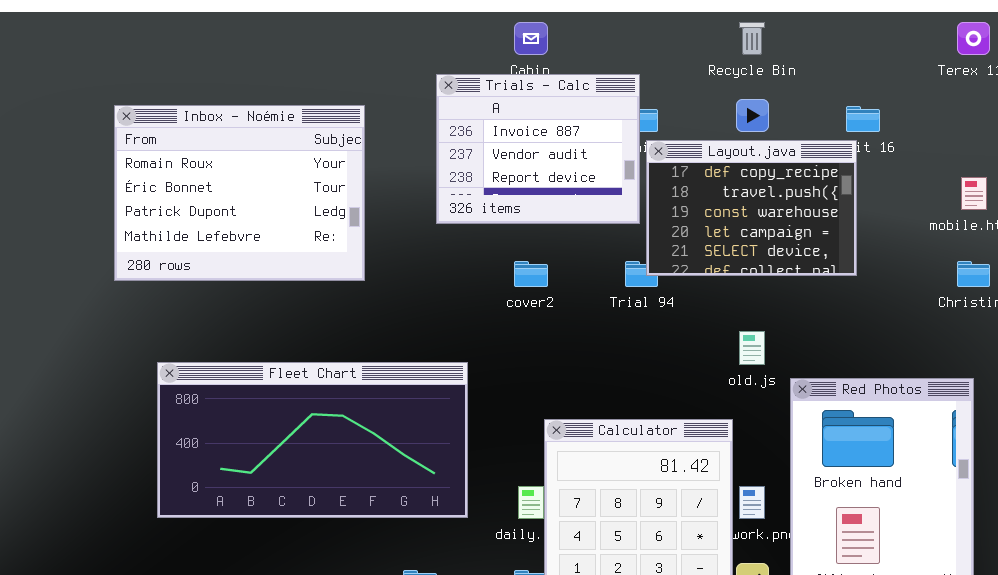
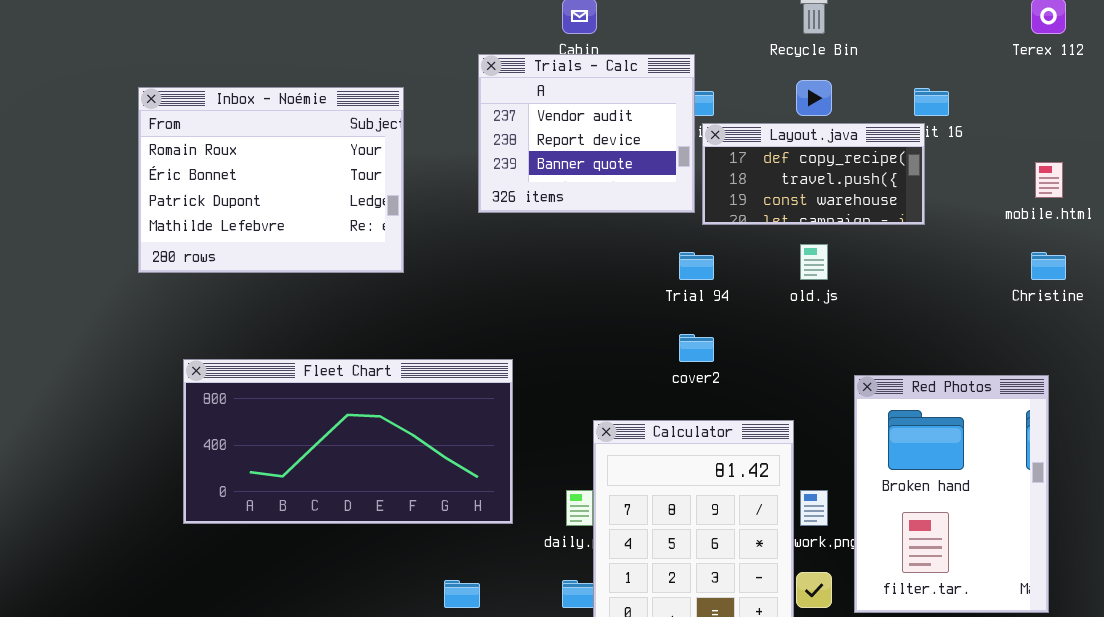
Trials - Calc: [436,74,640,224] -> [478,54,695,213], scrolled down 1 row
Layout.java: [646,140,857,276] -> [702,123,925,225], resized
cover2: [514,261,548,287] -> [679,334,714,362], moved
old.js: [739,331,765,365] -> [800,244,828,280], moved

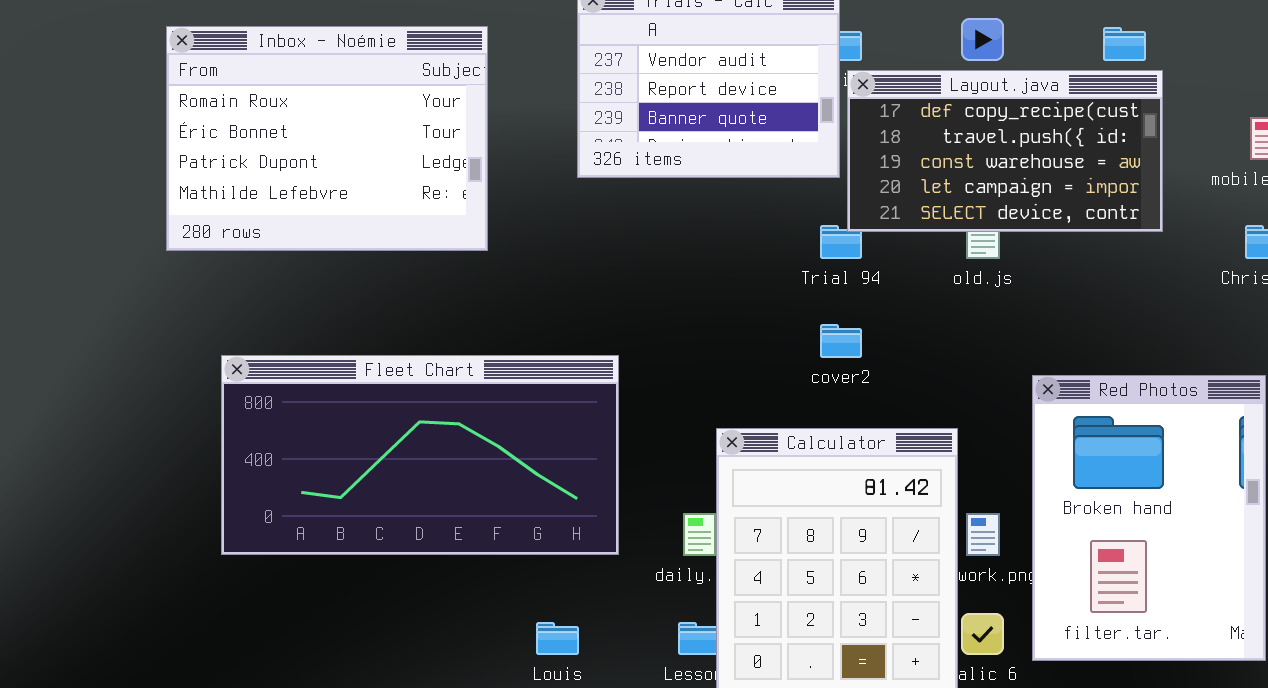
Layout.java: [702,123,925,225] -> [847,70,1163,232], resized

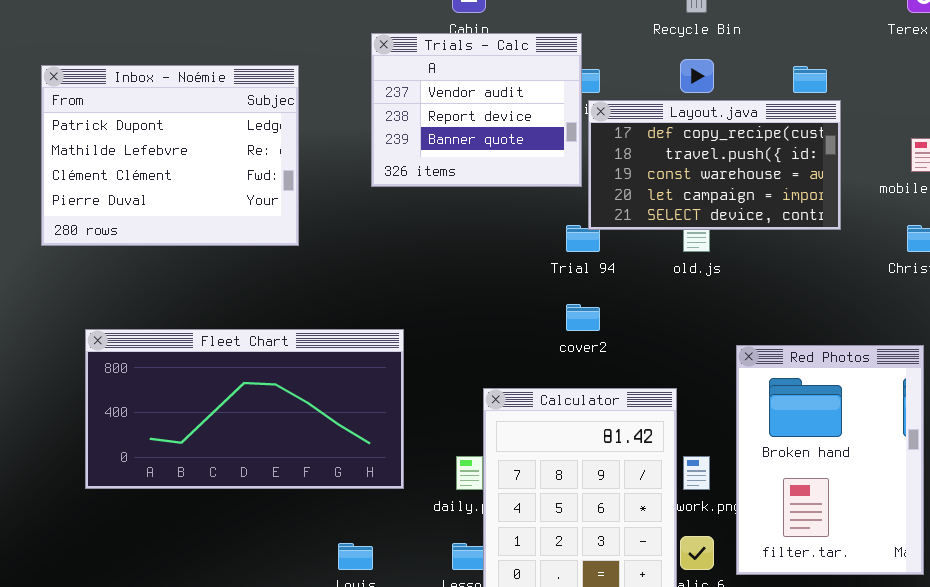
Inbox - Noémie: [166,26,488,251] -> [41,65,299,246], scrolled down 2 rows

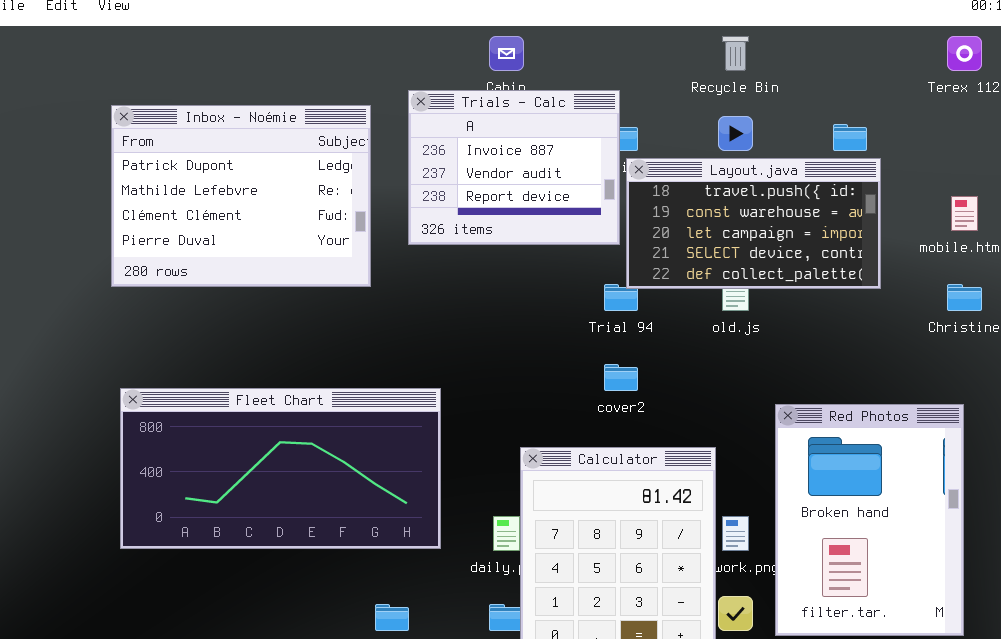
Trials - Calc: [371,33,582,187] -> [408,90,620,245], scrolled up 1 row
Inbox - Noémie: [41,65,299,246] -> [111,105,371,287], moved
Layout.java: [588,100,841,230] -> [626,158,881,289], scrolled down 1 row

